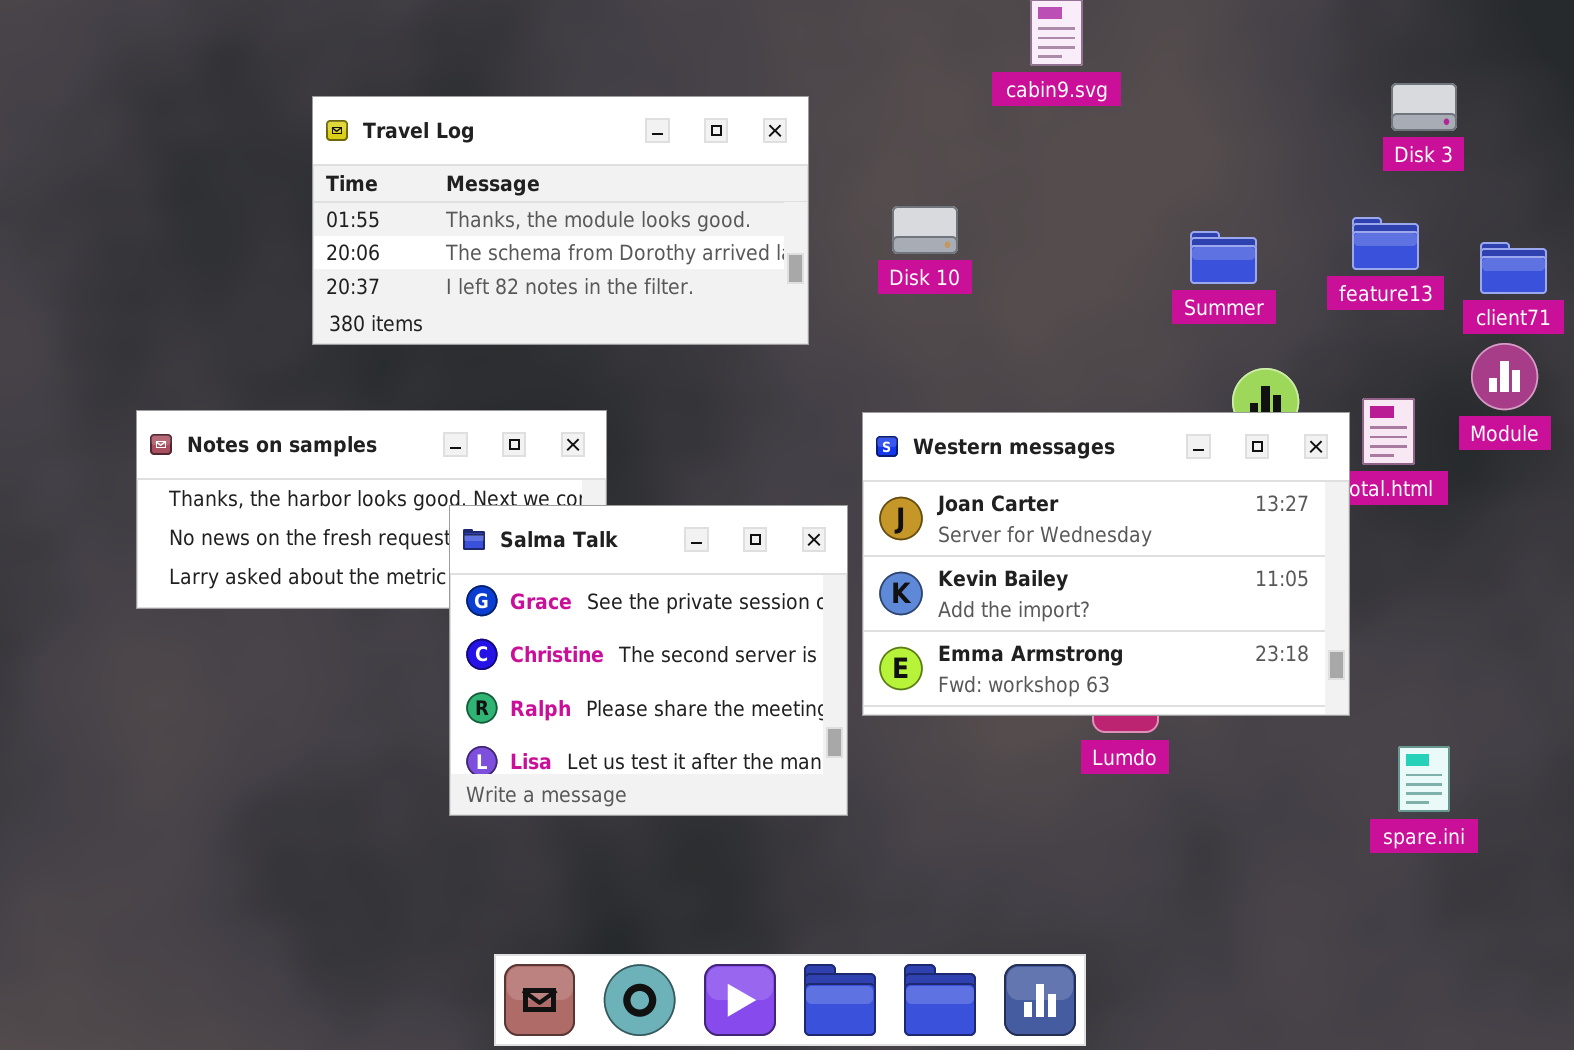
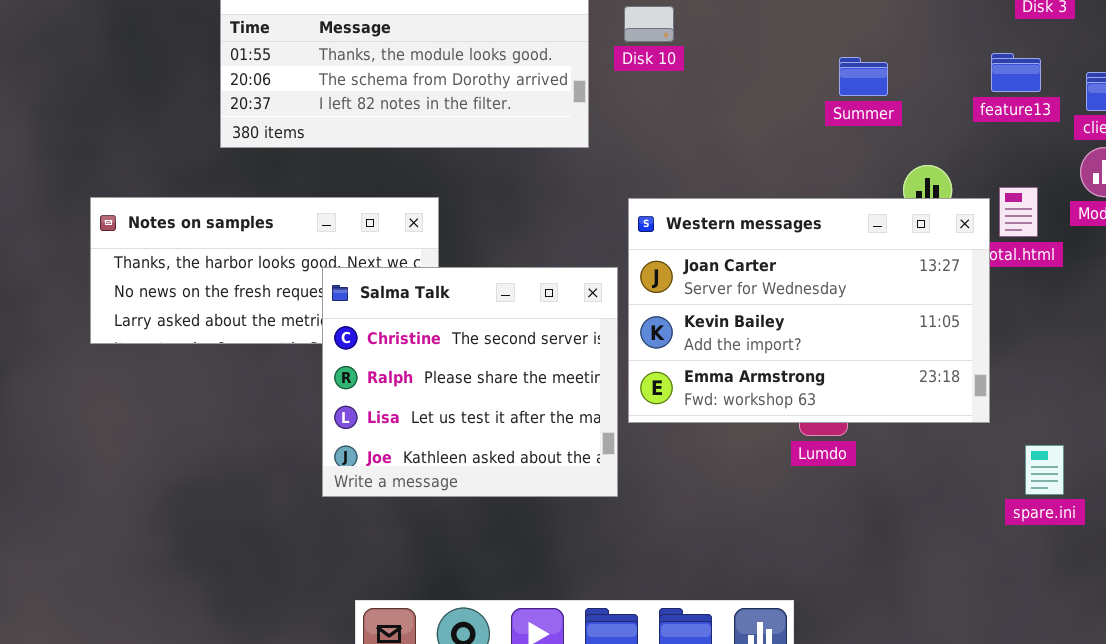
Disk 10: [892,206,958,254] -> [624,6,674,42], moved
Summer: [1190,231,1257,284] -> [839,57,888,96], moved
Salma Talk: [449,505,848,816] -> [322,267,618,497], scrolled down 1 row

